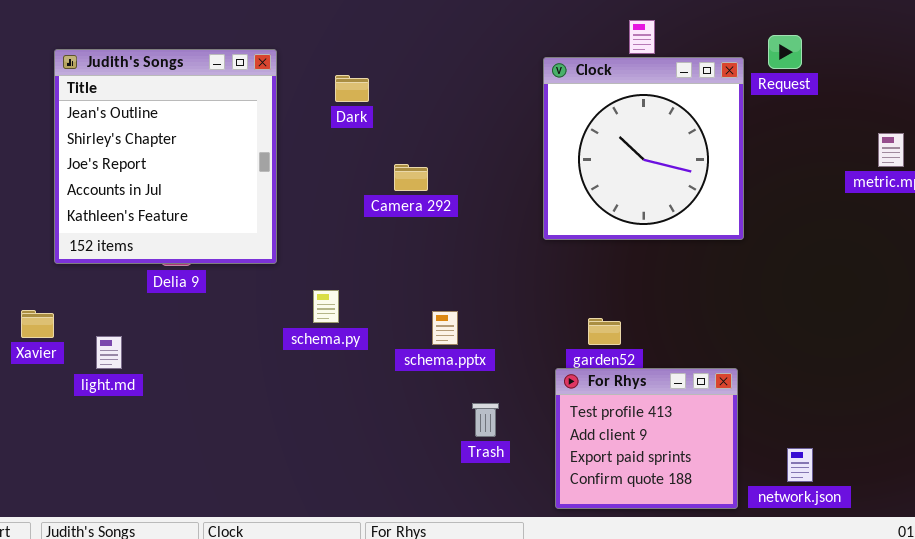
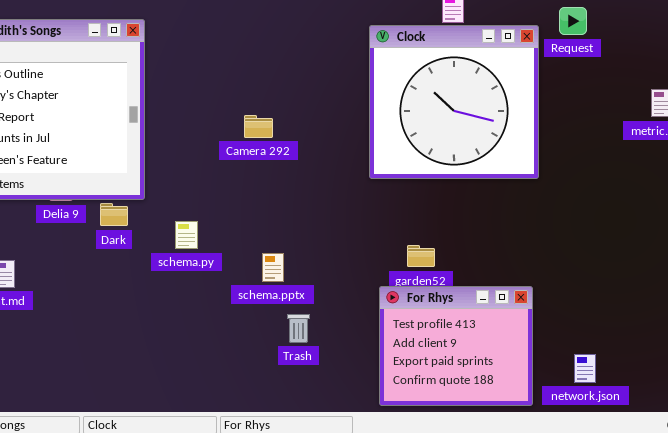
Dark: [335,75,369,102] -> [100,203,128,226], moved
schema.pptx: [432,311,458,345] -> [262,253,284,282], moved
Trash: [472,403,499,437] -> [287,314,310,343], moved

